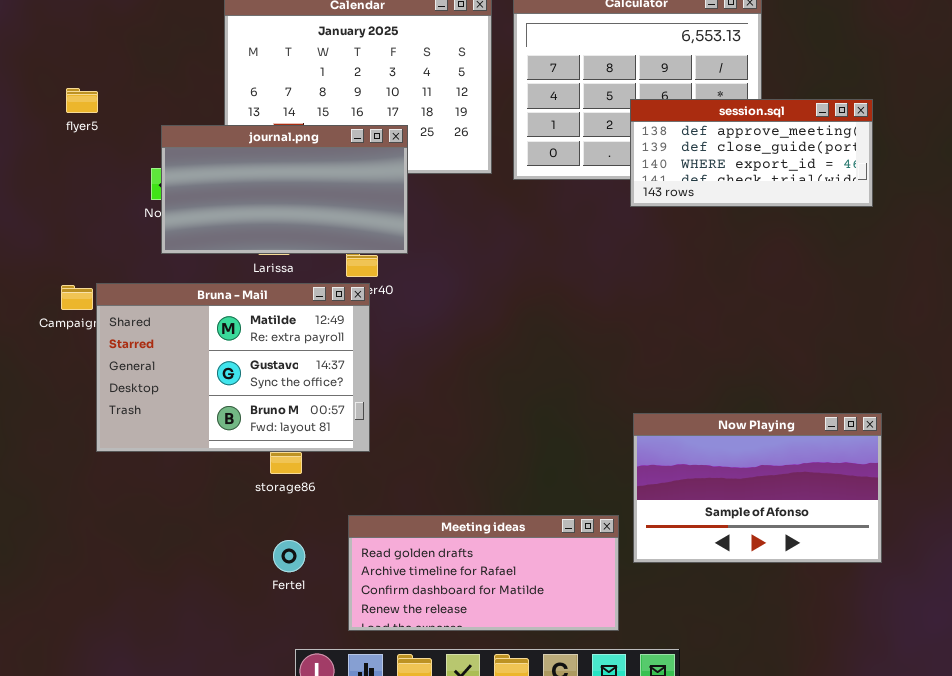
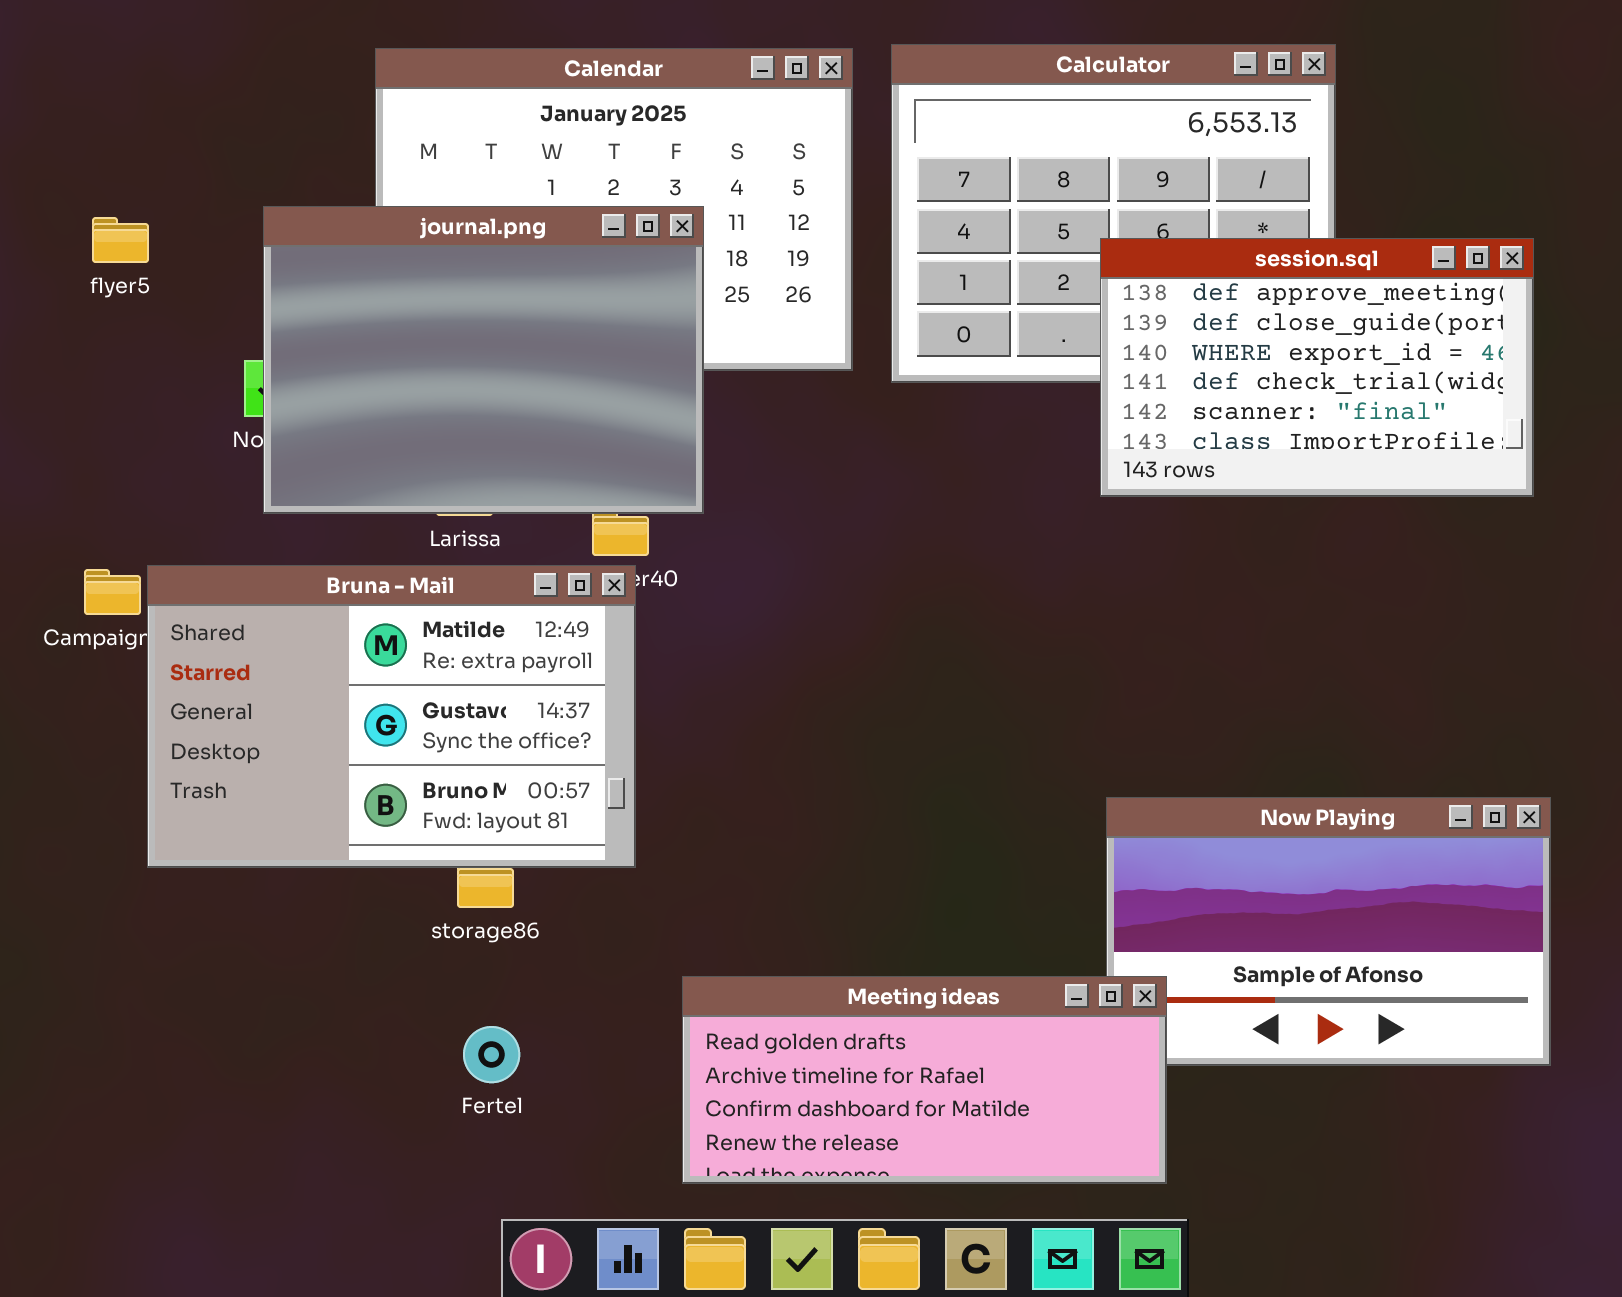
session.sql: [630,99,873,207] -> [1100,238,1534,497], resized
journal.png: [161,125,408,254] -> [263,206,704,514], resized
Meeting ideas: [348,515,619,631] -> [682,976,1167,1184], moved

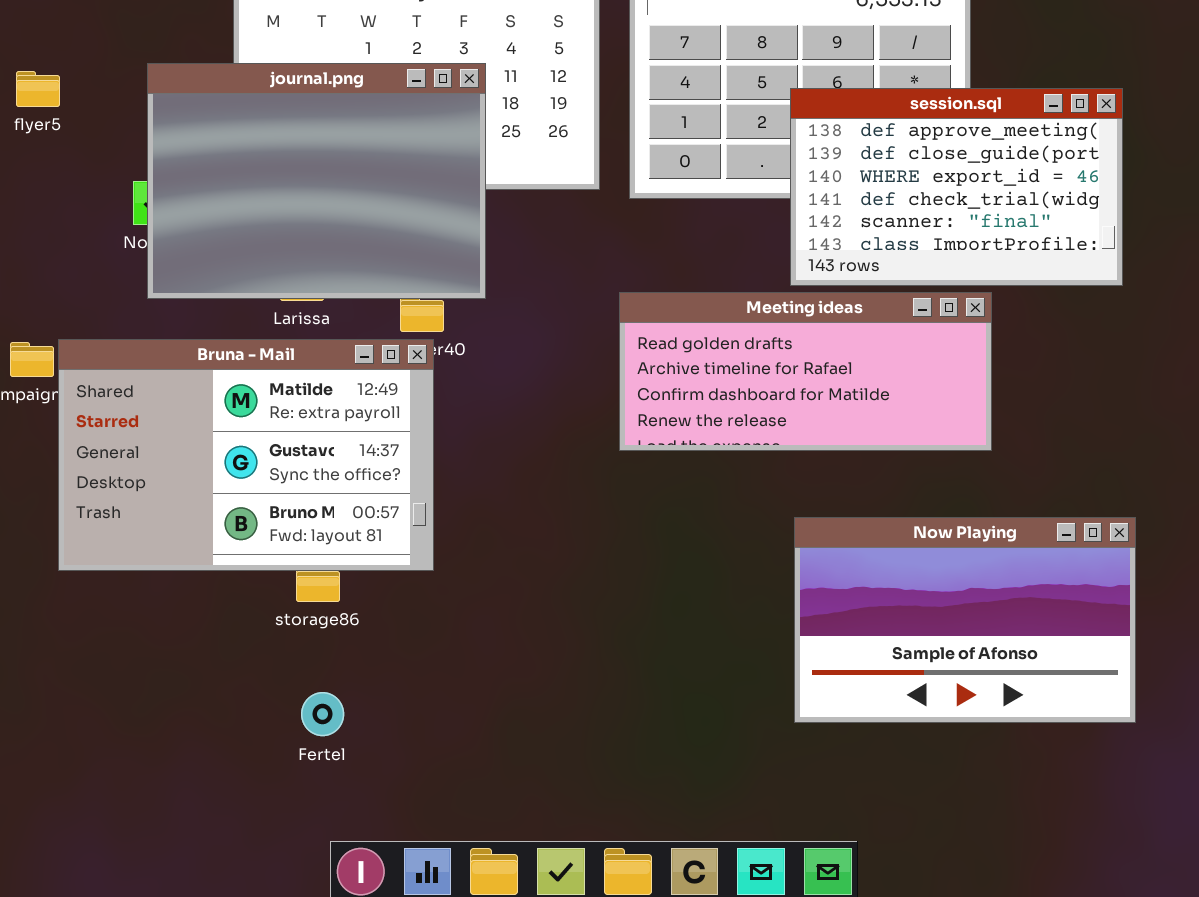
Meeting ideas: [682,976,1167,1184] -> [619,292,992,451], moved

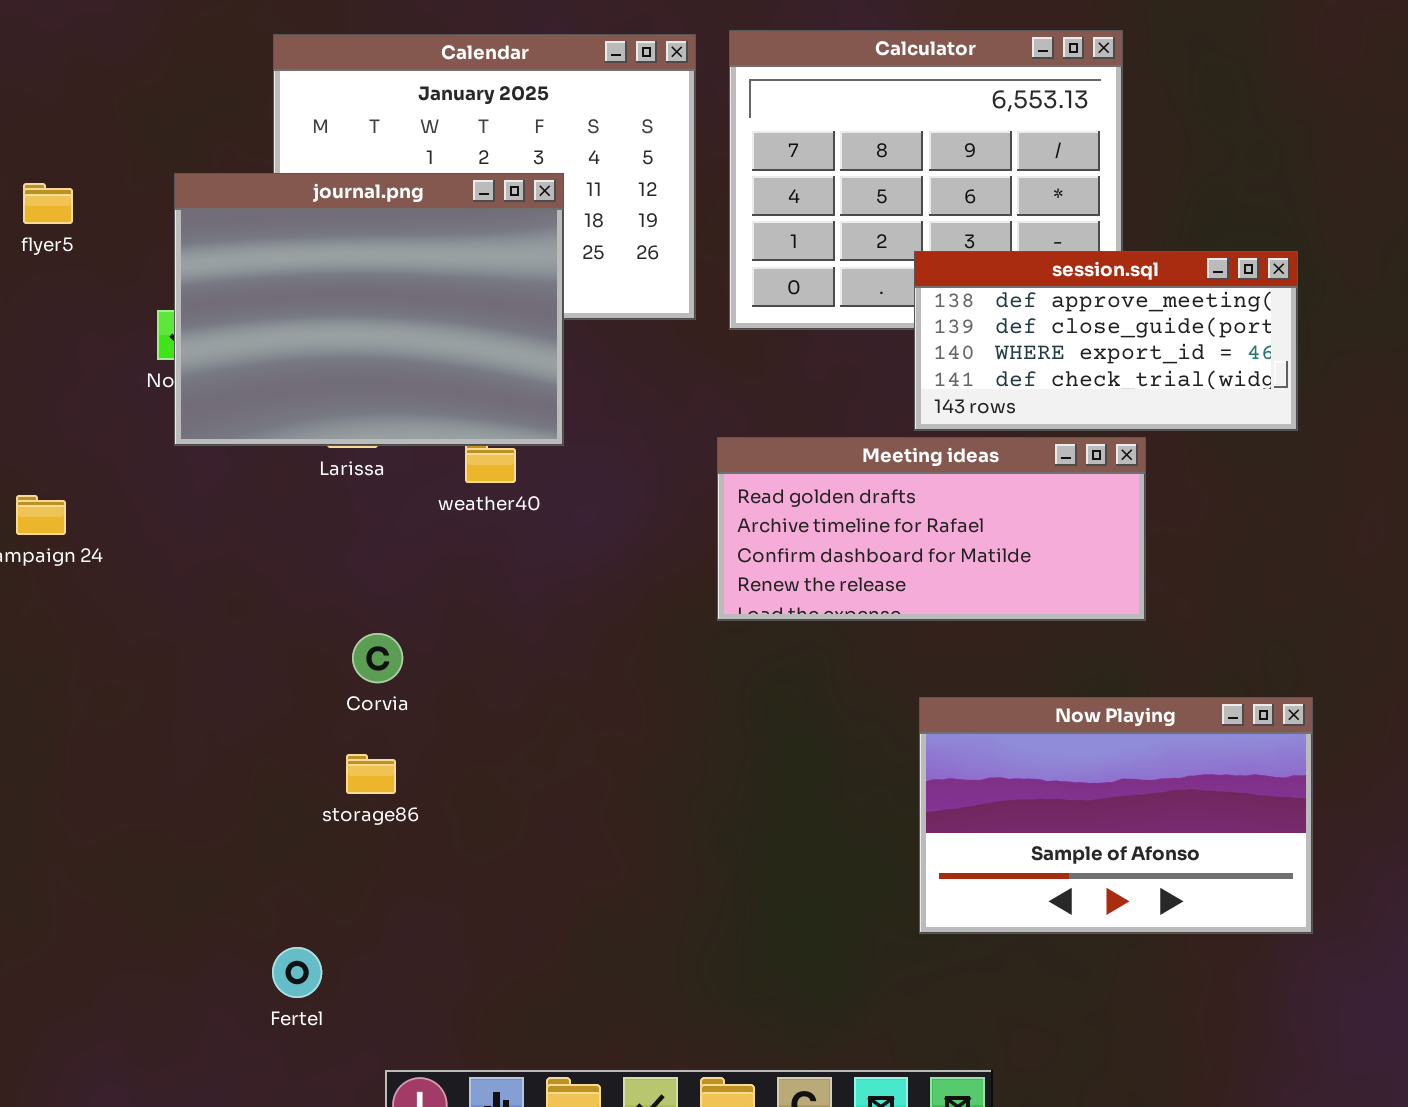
session.sql: [790,88,1123,286] -> [914,251,1298,431], resized
Bruna - Mail: [58,339,434,571] -> none, closed
Fertel: [301,692,344,736] -> [272,947,322,998], moved

